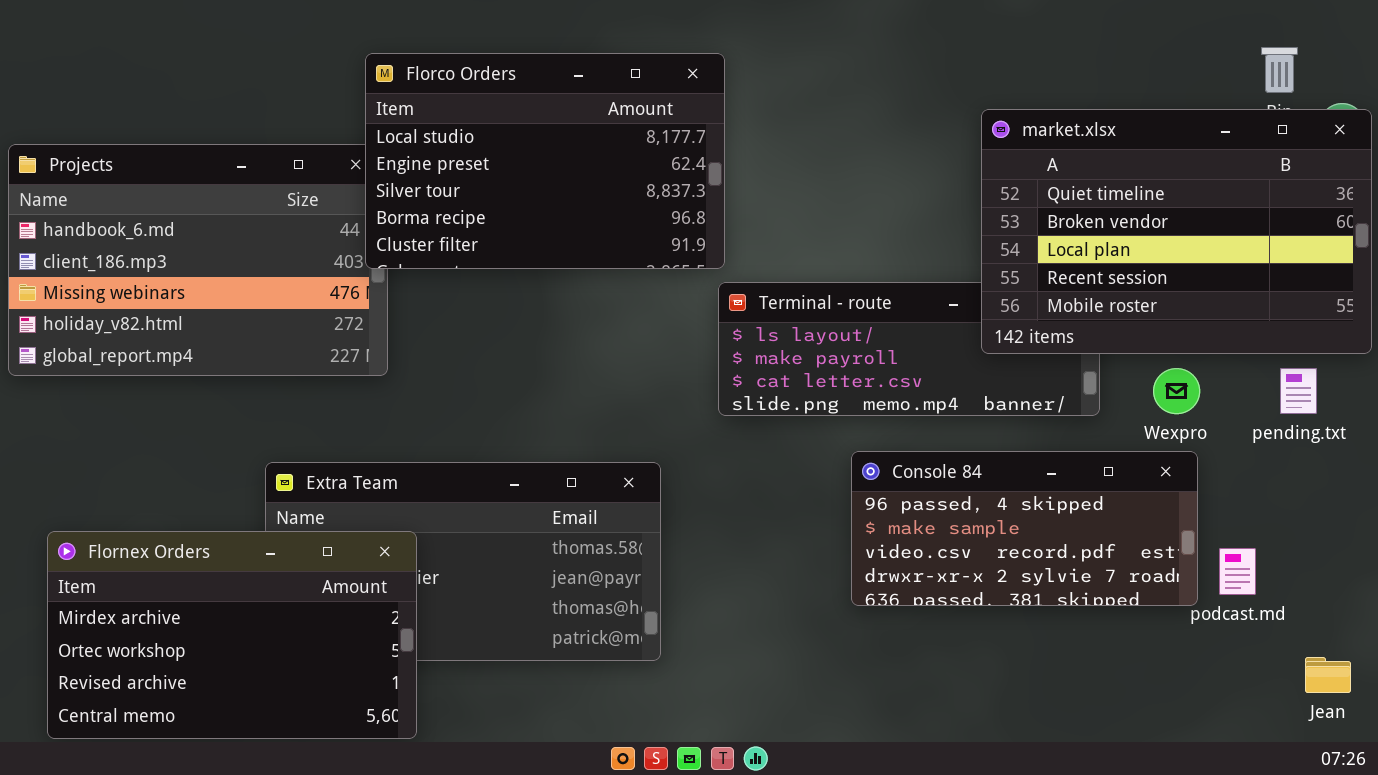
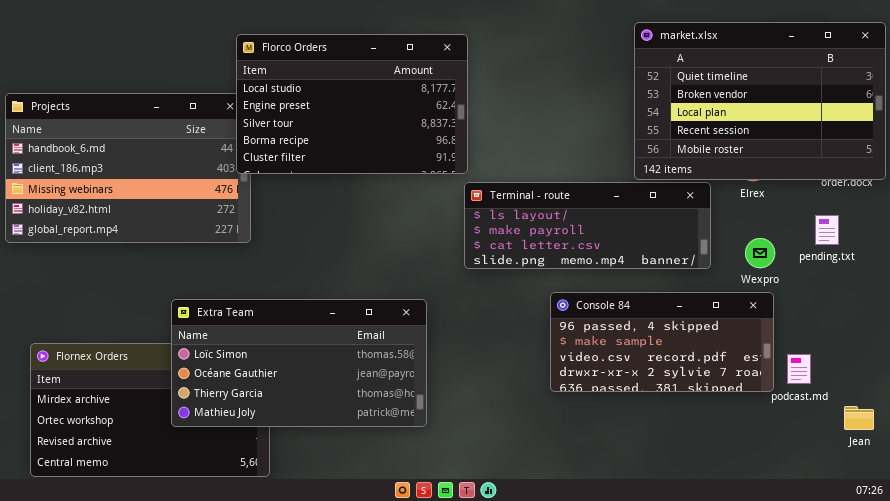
market.xlsx: [981,109,1372,354] -> [634,22,886,180], moved
pending.txt: [1280,368,1317,414] -> [815,215,839,245], moved
Extra Team: [265,462,661,661] -> [171,299,427,427], raised
Jean: [1305,657,1351,693] -> [844,406,874,430], moved

